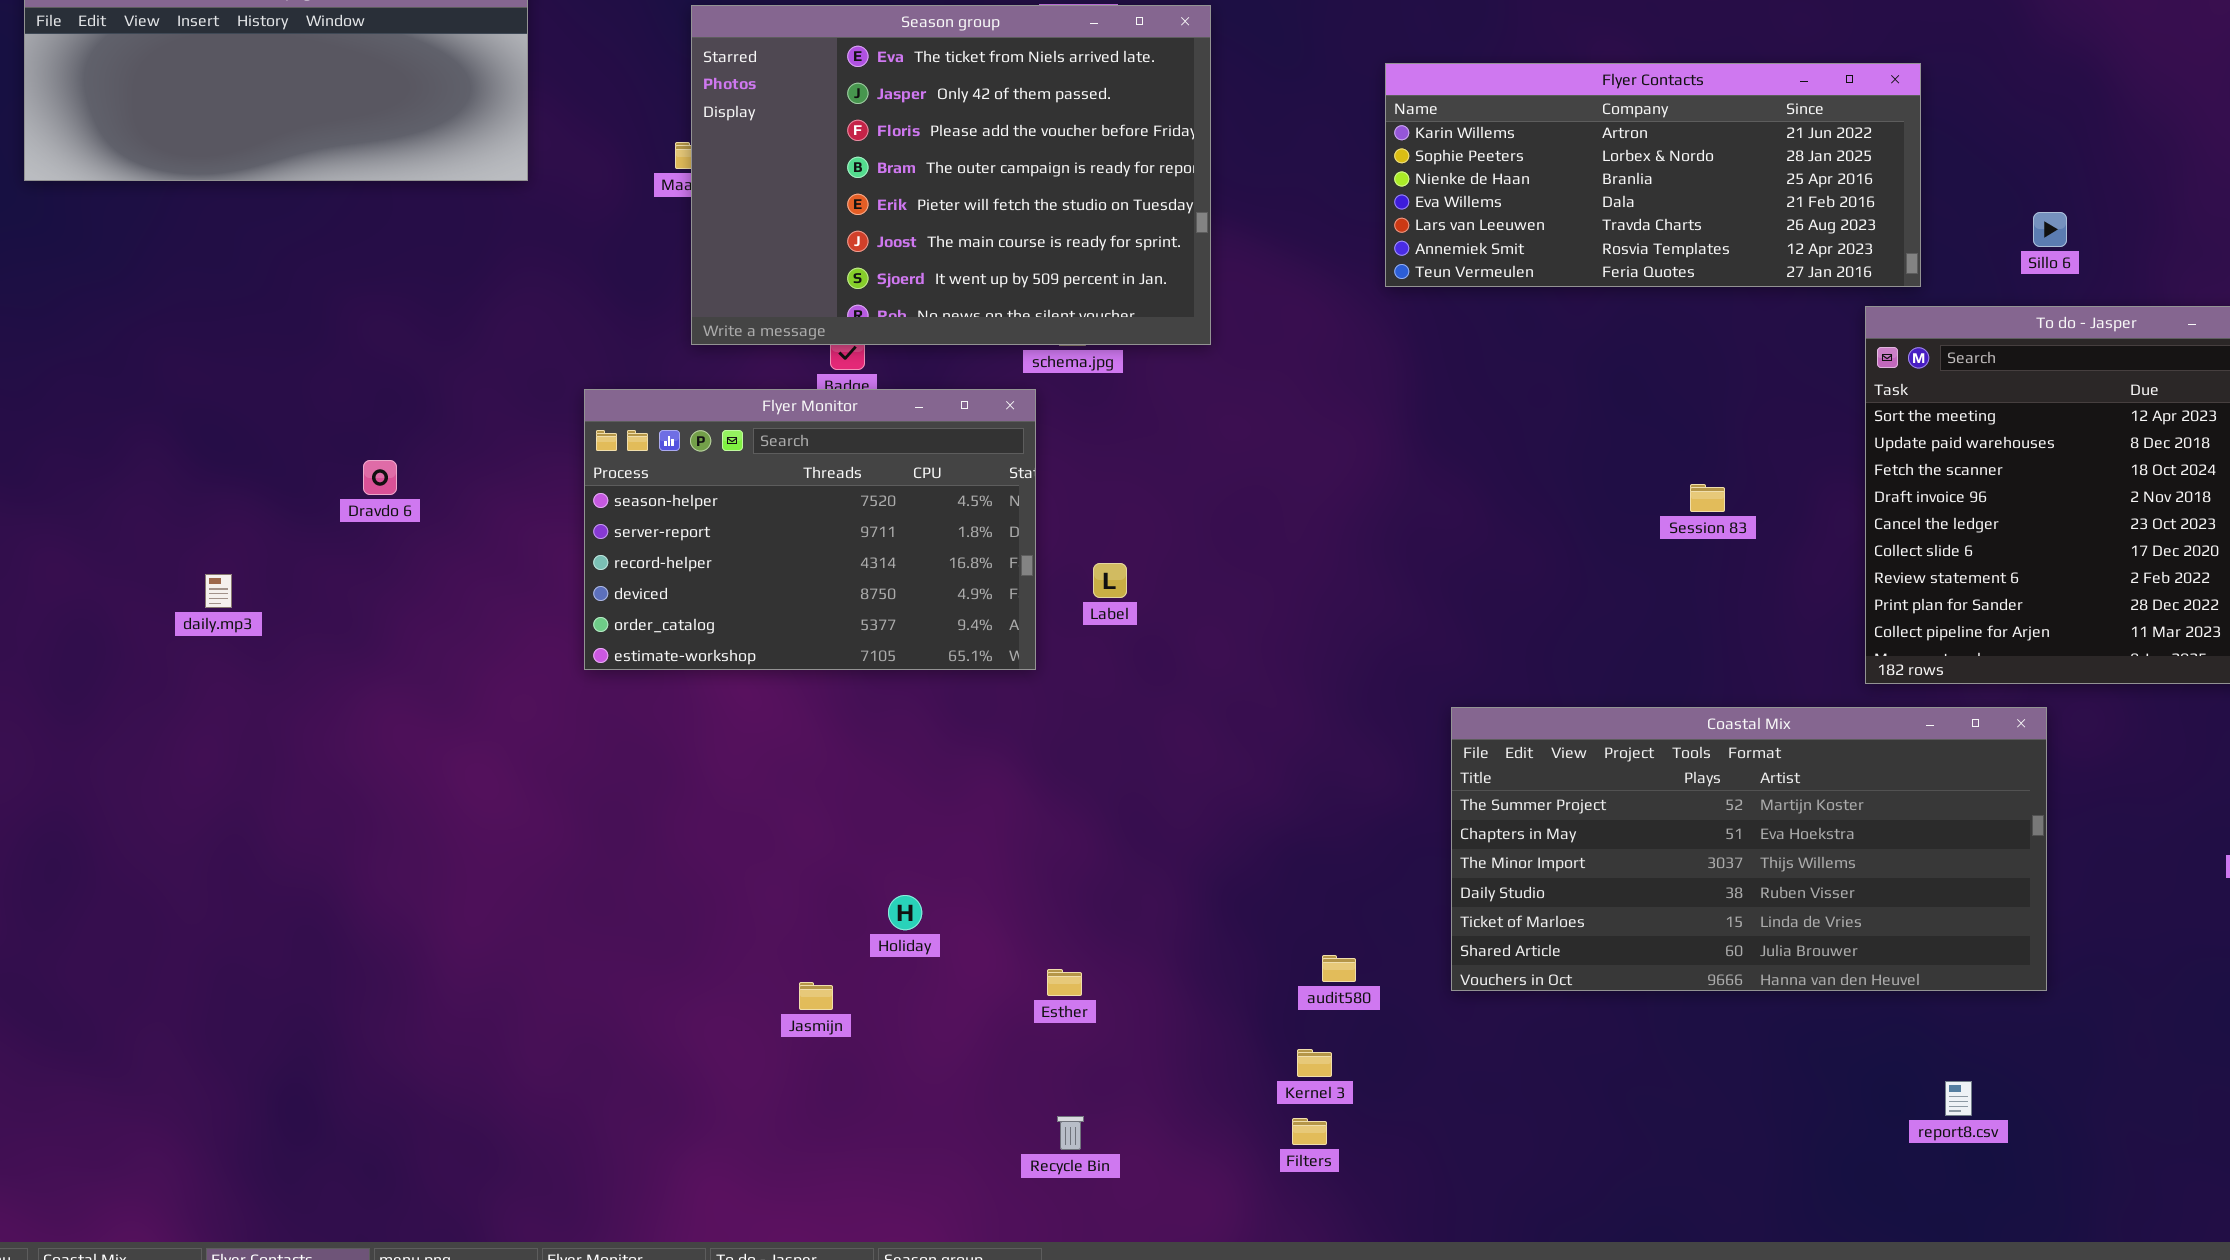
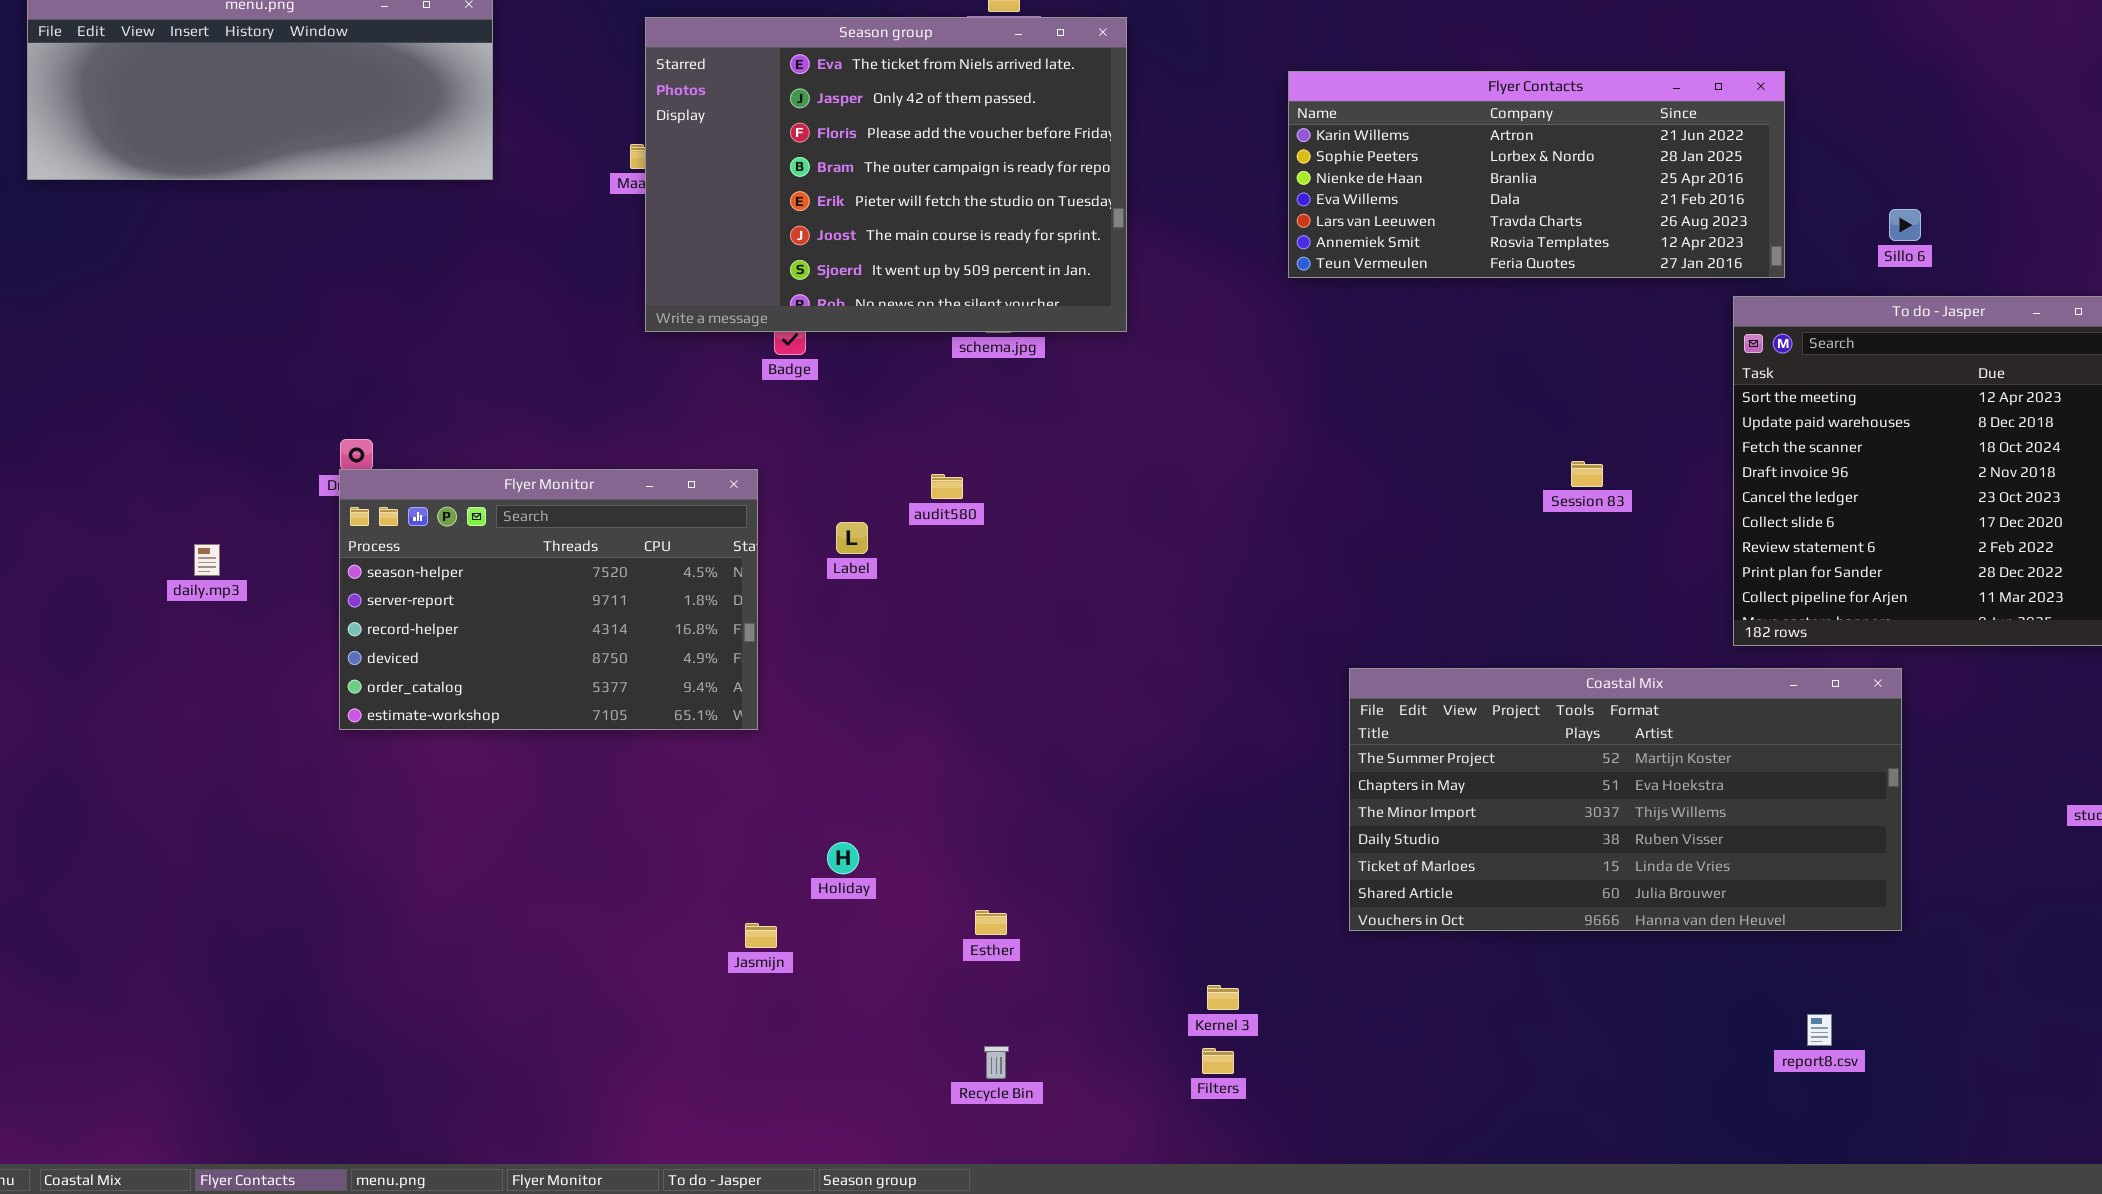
Flyer Monitor: [584,389,1036,670] -> [339,469,758,730], moved
Label: [1093,563,1127,598] -> [836,522,868,554], moved
audit580: [1322,955,1356,982] -> [931,474,963,499], moved

